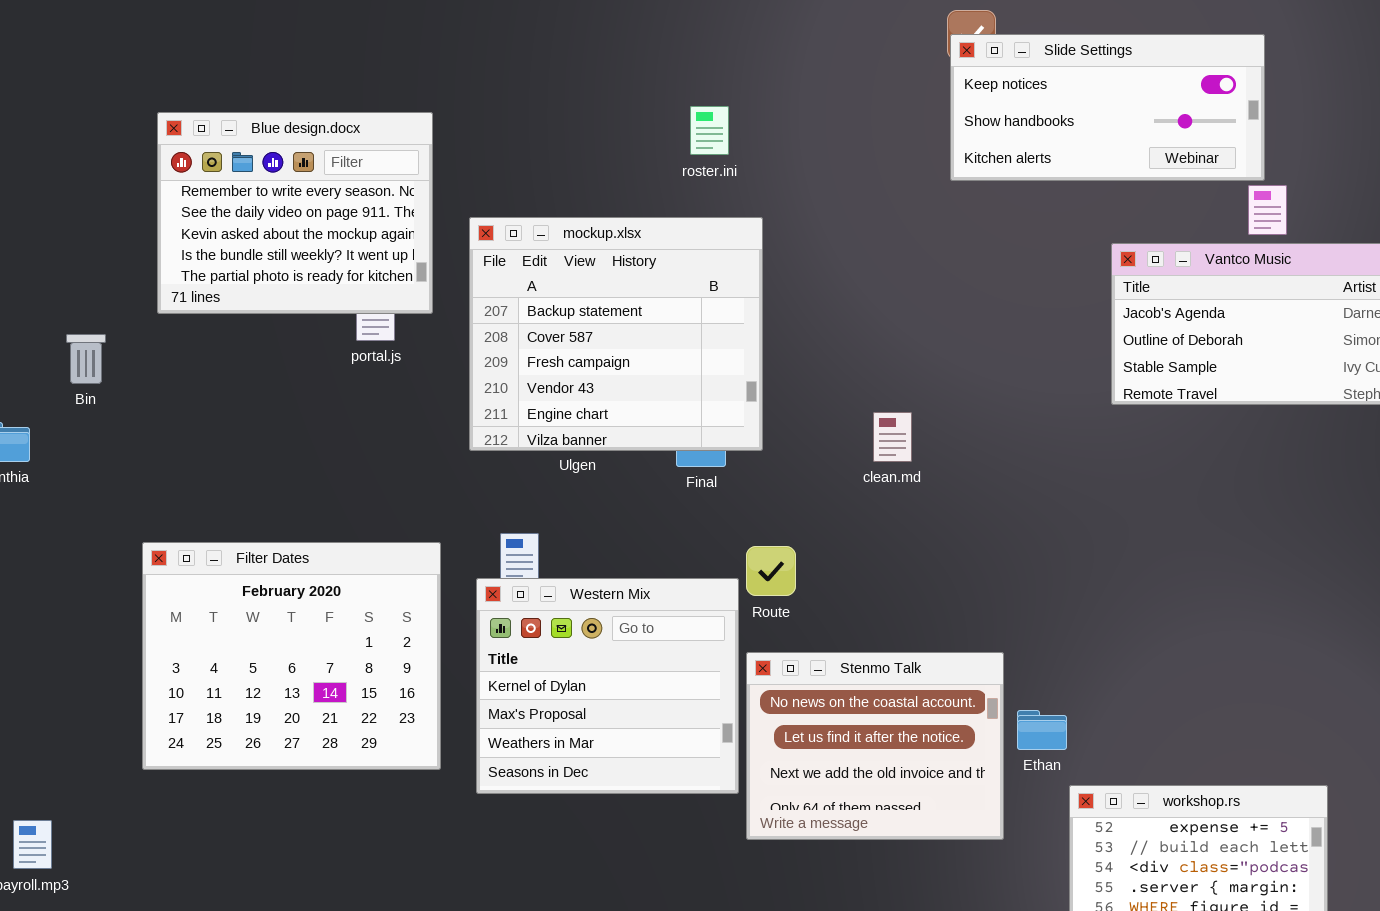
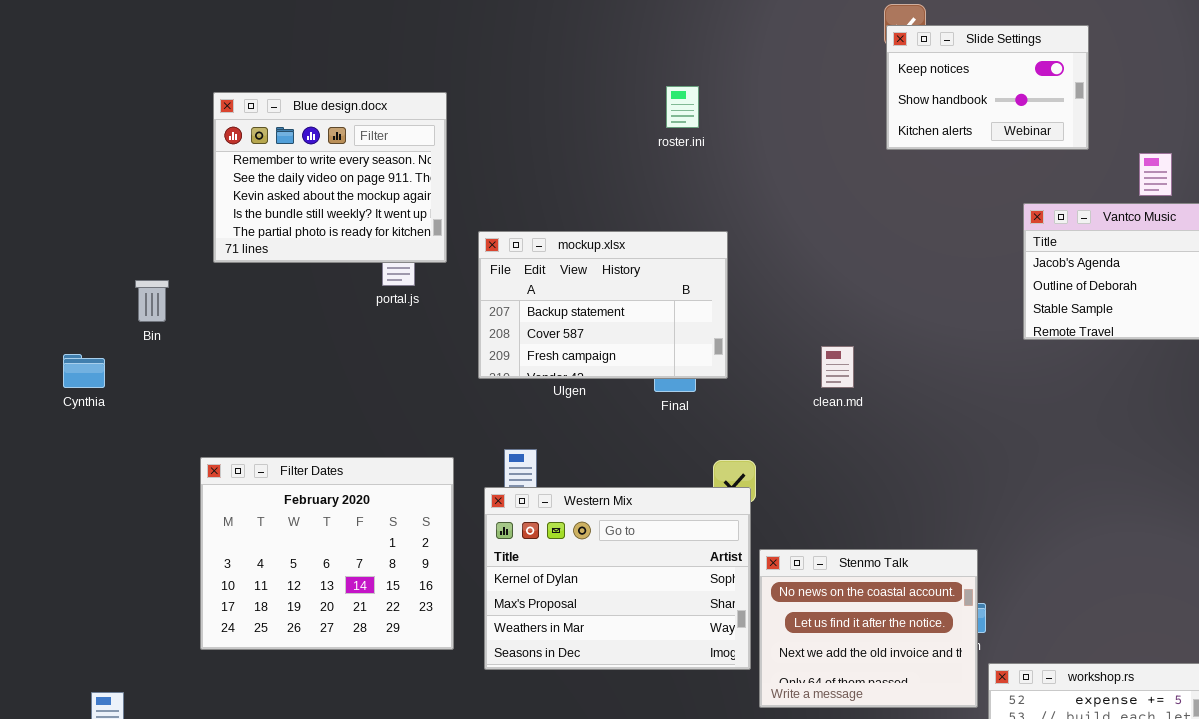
Slide Settings: [950,34,1265,181] -> [886,25,1089,150], resized
mockup.xlsx: [469,217,763,451] -> [478,231,728,379], resized
Western Mix: [476,578,739,794] -> [484,487,751,670], resized
Stenmo Talk: [746,652,1004,840] -> [759,549,978,708], moved

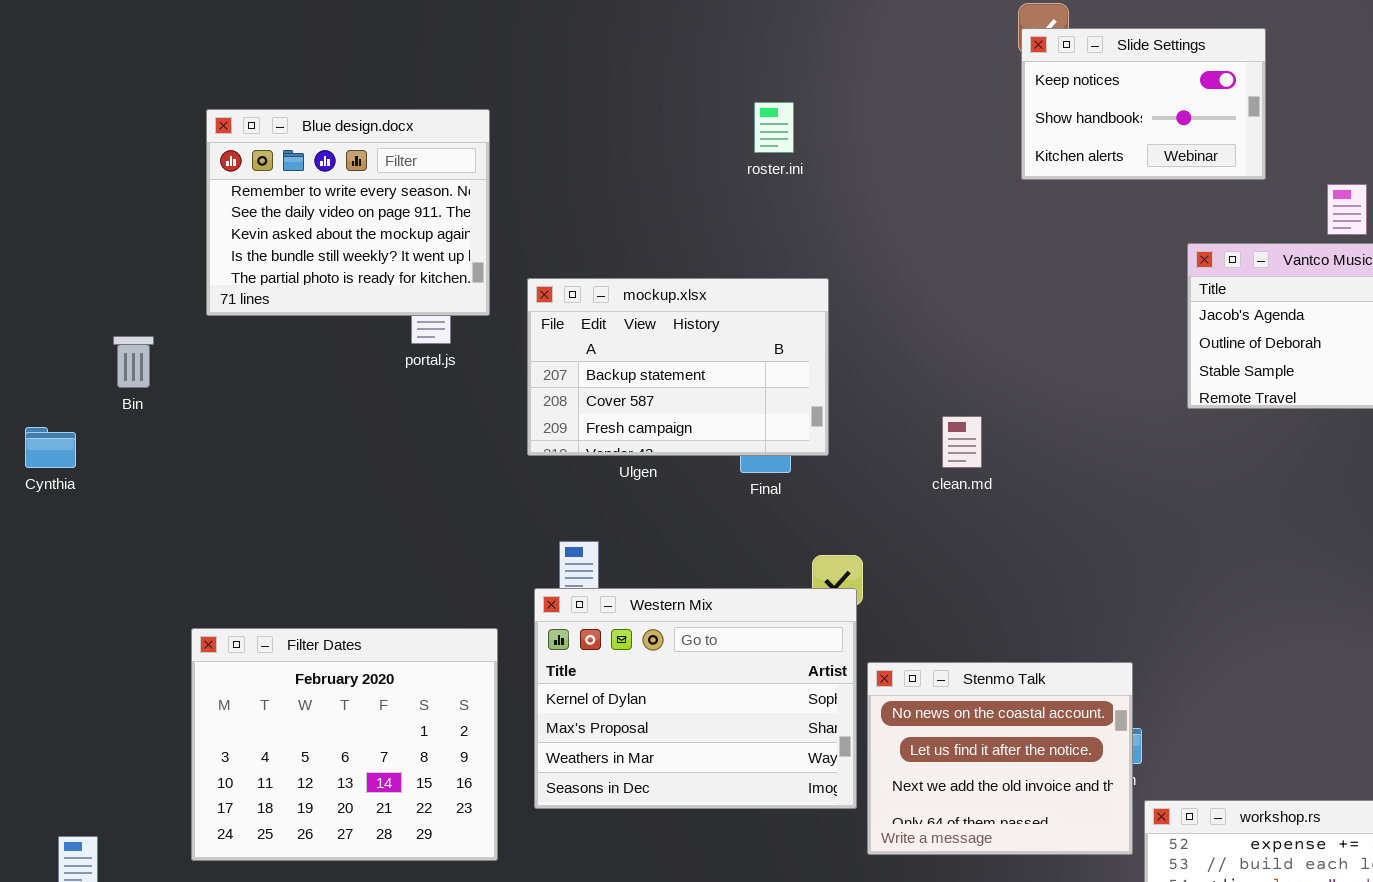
Filter Dates: [200,457,454,650] -> [191,628,498,861], moved

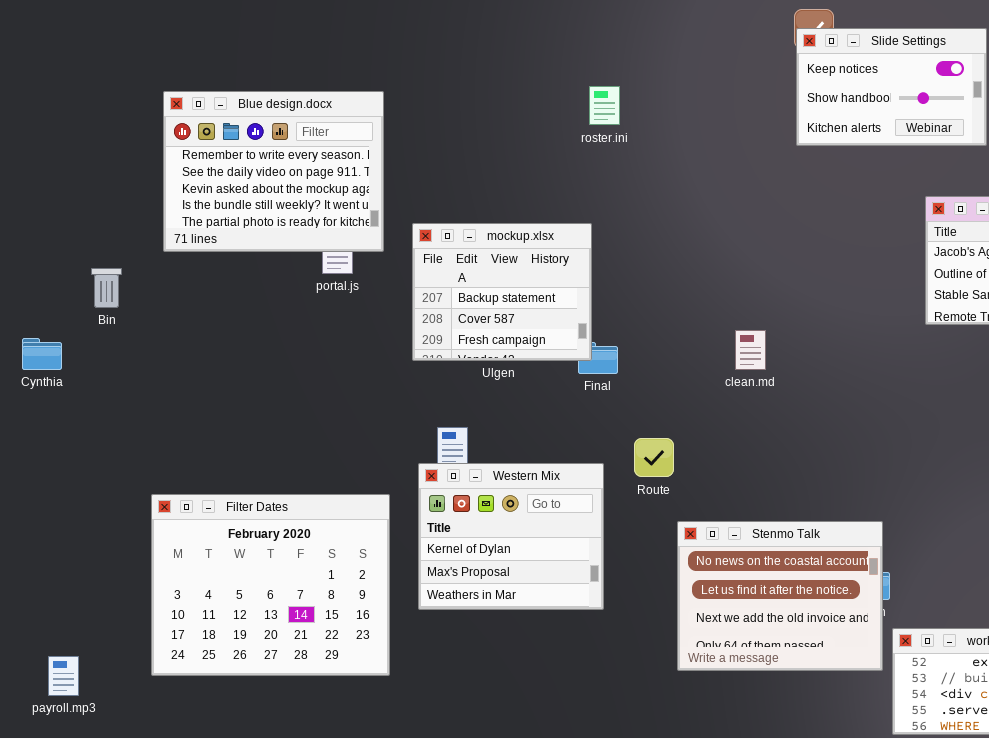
mockup.xlsx: [527,278,829,456] -> [412,223,592,361], resized
Western Mix: [534,588,857,809] -> [418,463,604,610], resized

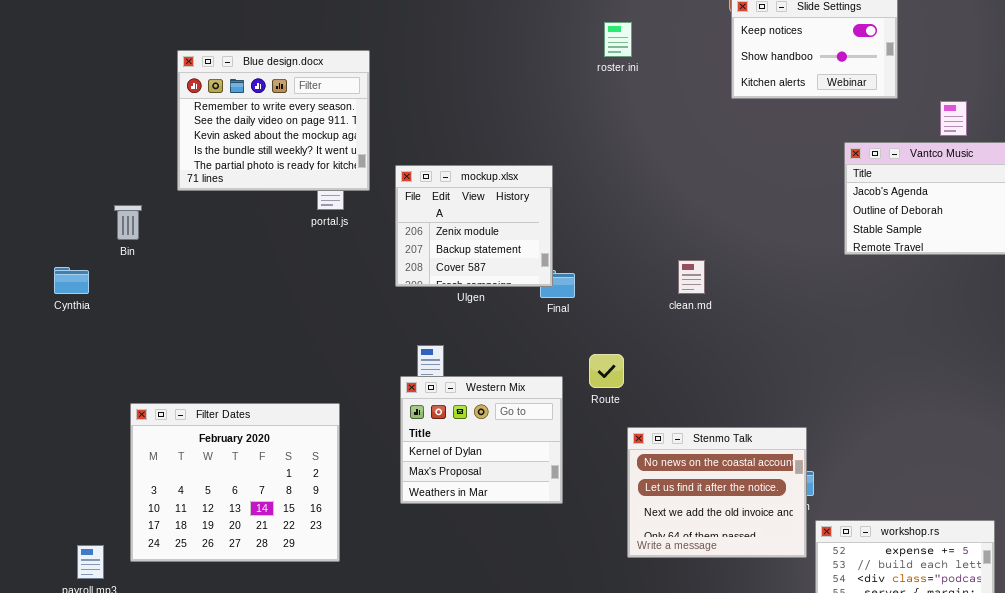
roster.ini: [589,86,620,125] -> [604,22,632,57], moved
mockup.xlsx: [412,223,592,361] -> [395,165,553,287], scrolled up 1 row
Filter Dates: [151,494,390,676] -> [130,403,340,562], moved

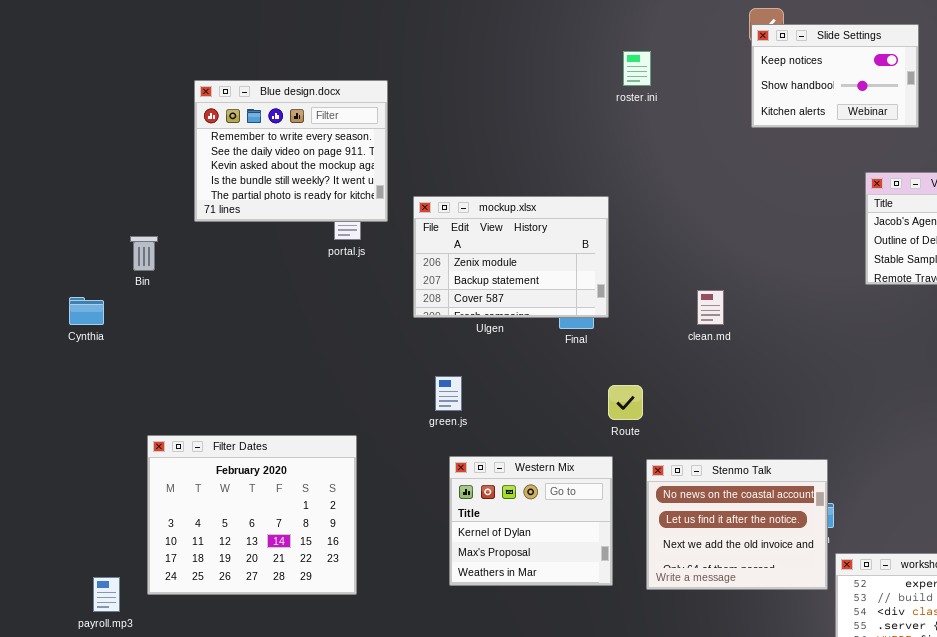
mockup.xlsx: [395,165,553,287] -> [413,196,609,318], resized
Western Mix: [400,376,563,504] -> [449,456,613,586], moved

